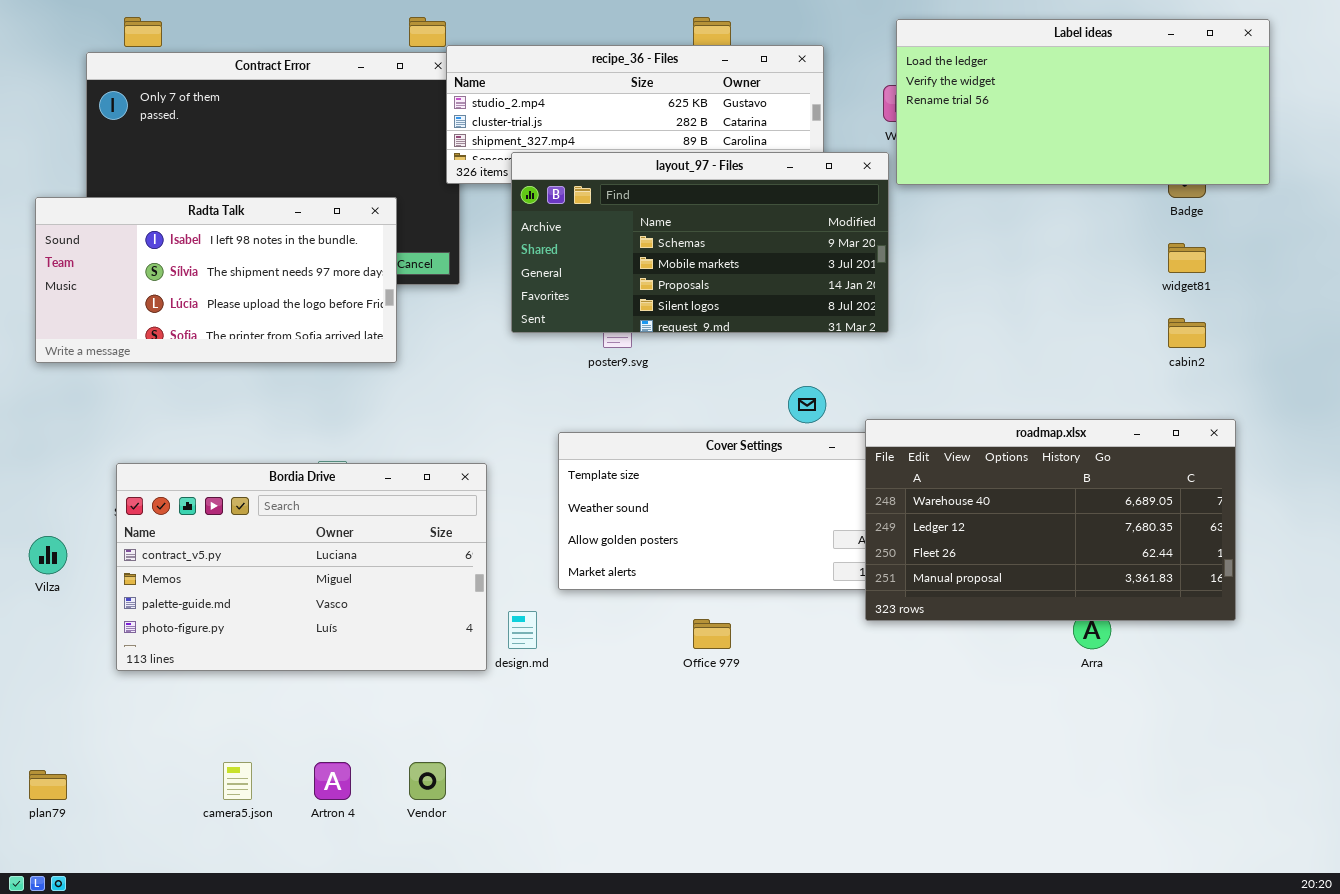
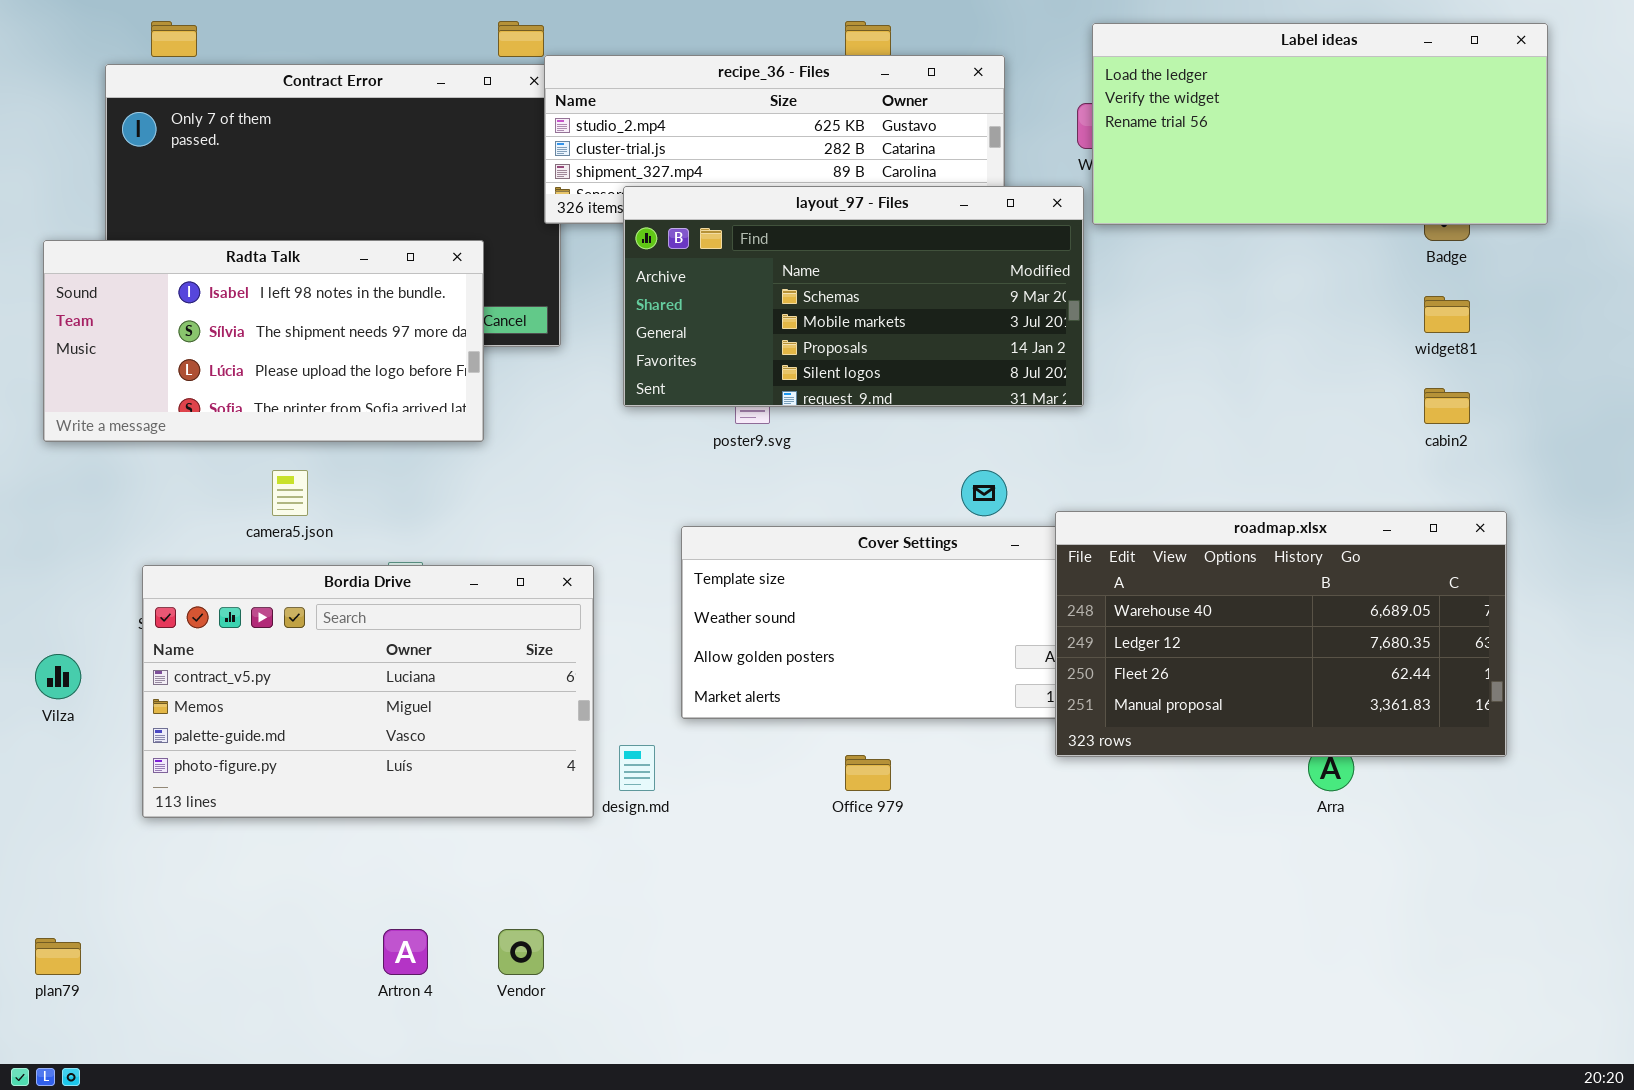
camera5.json: [223,762,252,800] -> [272,470,308,516], moved

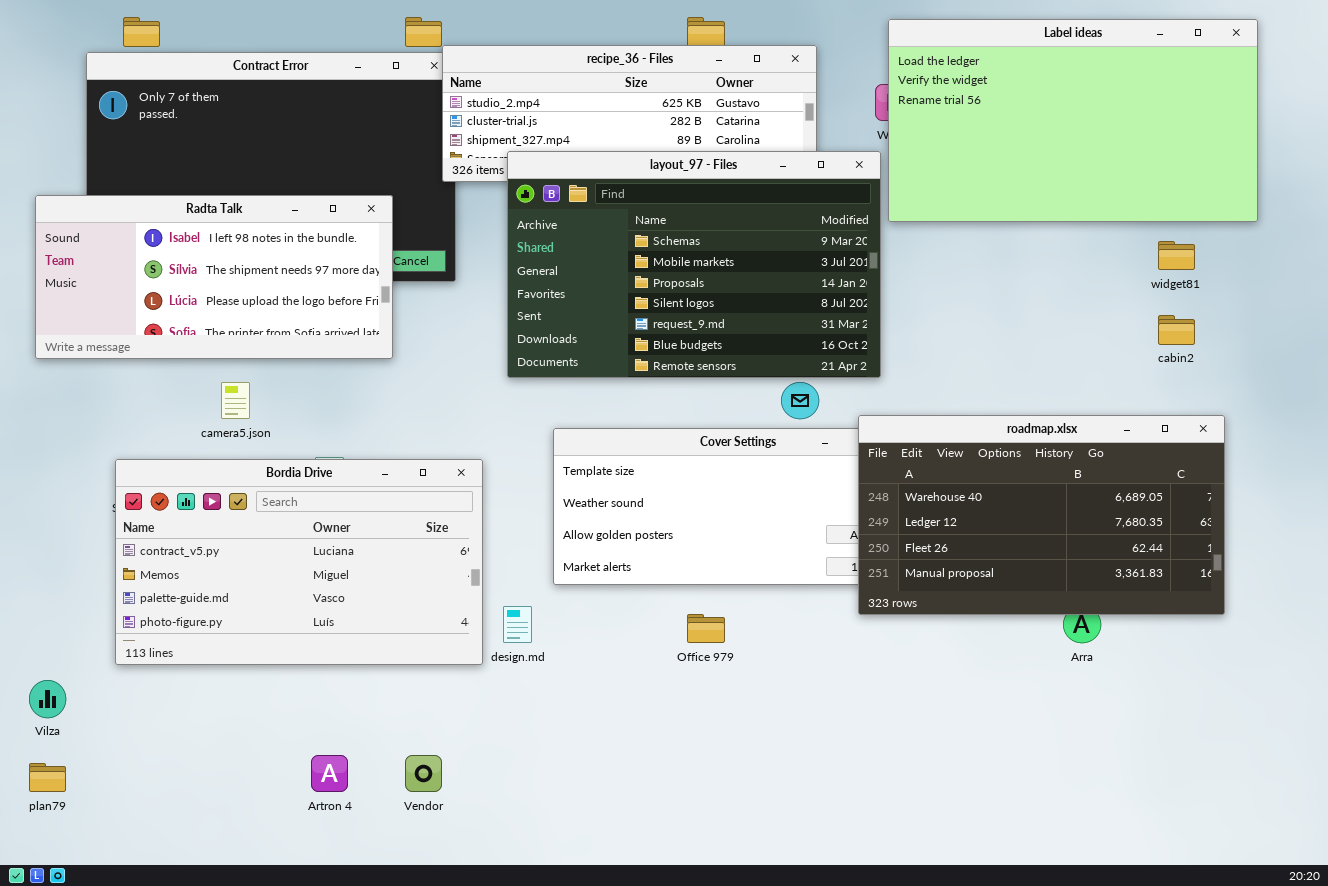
Label ideas: [1092,23,1548,225] -> [888,19,1258,222], resized
layout_97 - Files: [623,186,1084,407] -> [507,151,881,378], resized
Vilza: [35,654,81,699] -> [29,680,66,718], moved

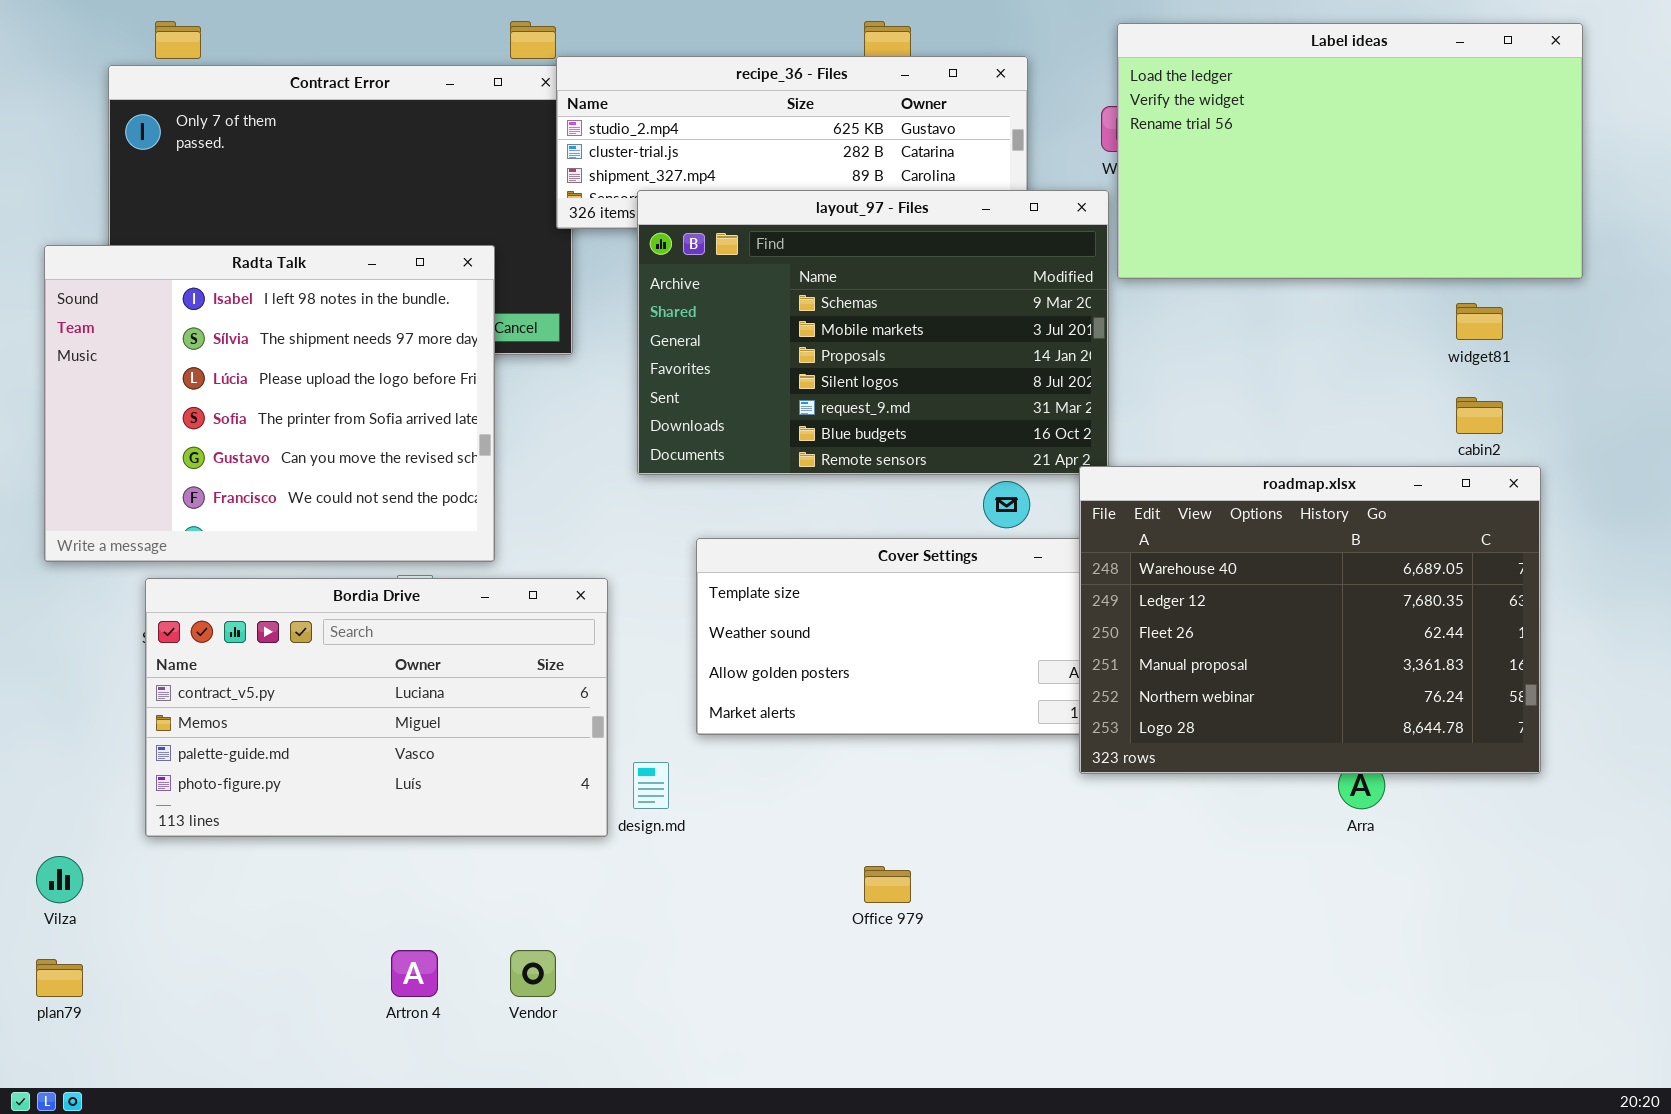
Radta Talk: [35,195,393,359] -> [44,245,495,562], resized
roadmap.xlsx: [858,415,1225,615] -> [1079,466,1541,774], resized
Office 979: [687,614,725,643] -> [864,866,911,903], moved

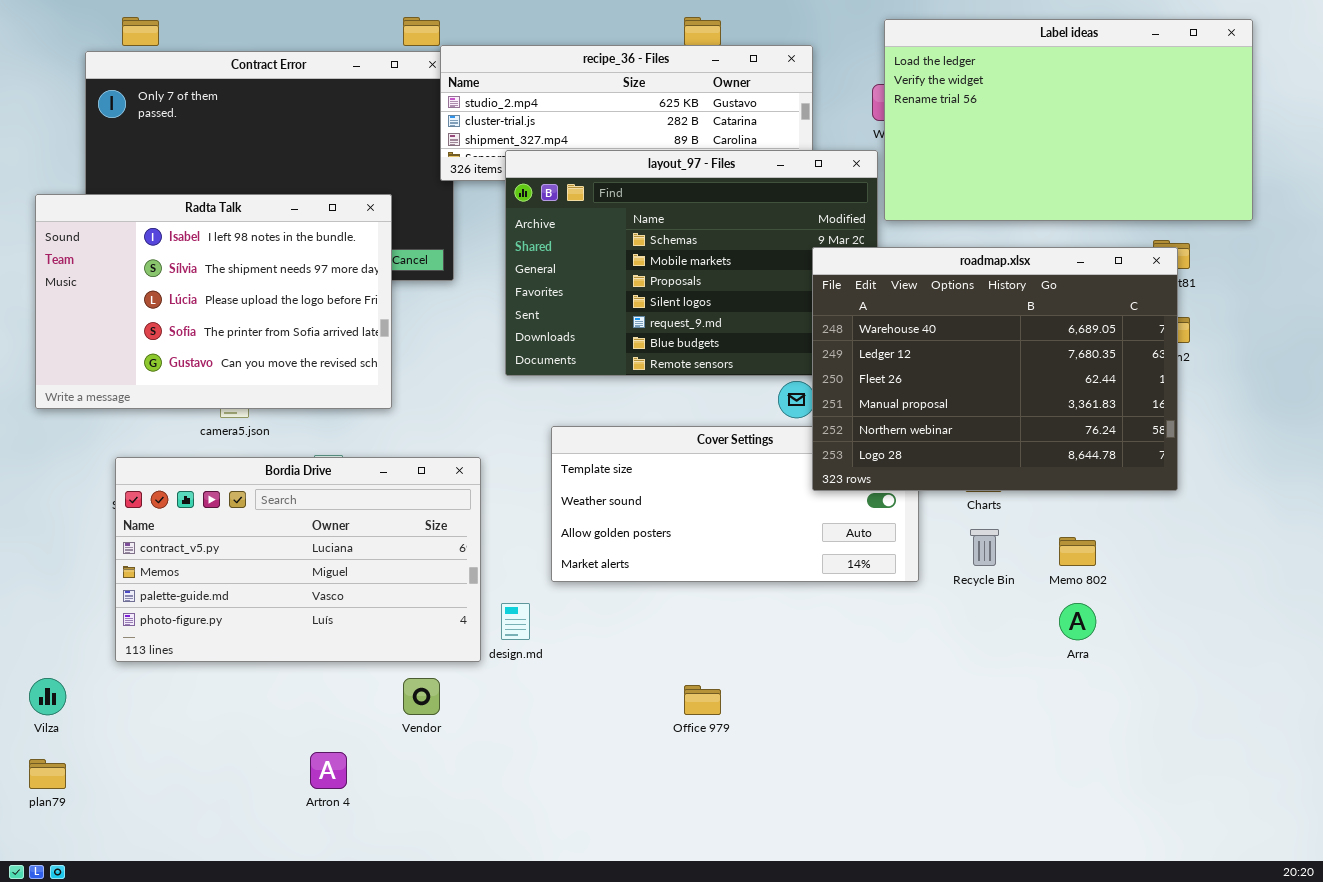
Radta Talk: [44,245,495,562] -> [35,194,392,409], resized
roadmap.xlsx: [1079,466,1541,774] -> [812,247,1178,491], moved
Vendor: [510,950,556,997] -> [403,678,440,715], moved

